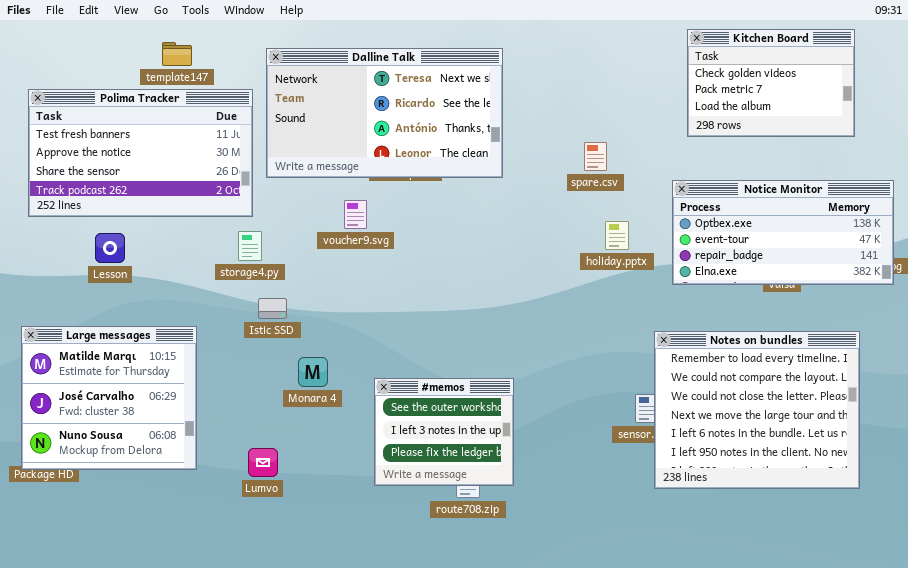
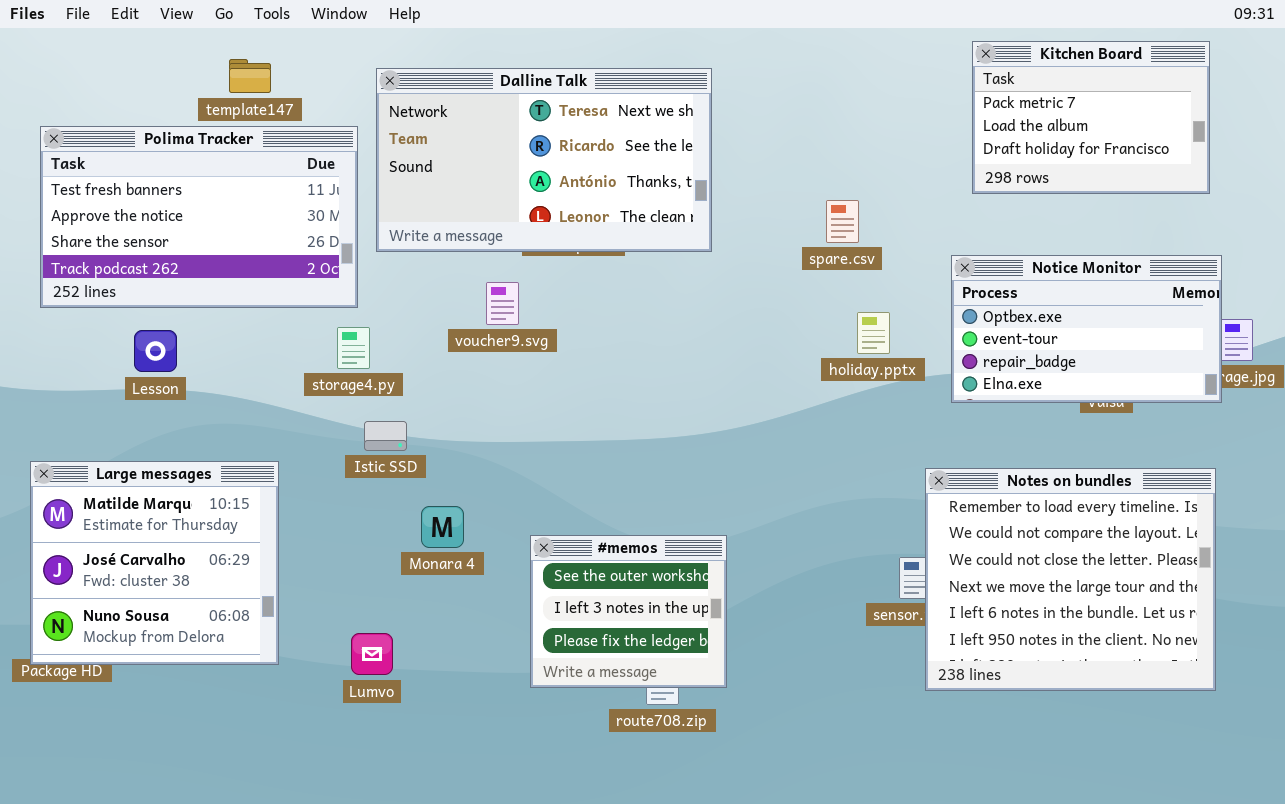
Kitchen Board: [687,29,855,137] -> [972,41,1210,194], scrolled down 1 row
Notice Monitor: [672,180,894,285] -> [951,255,1222,403], resized

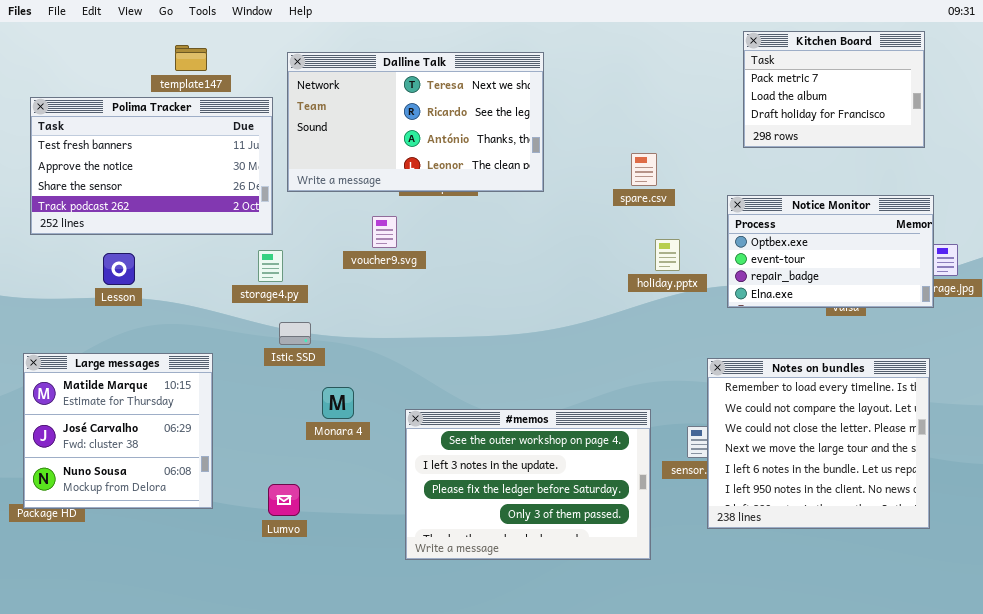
#memos: [530,535,727,688] -> [405,409,651,560], resized

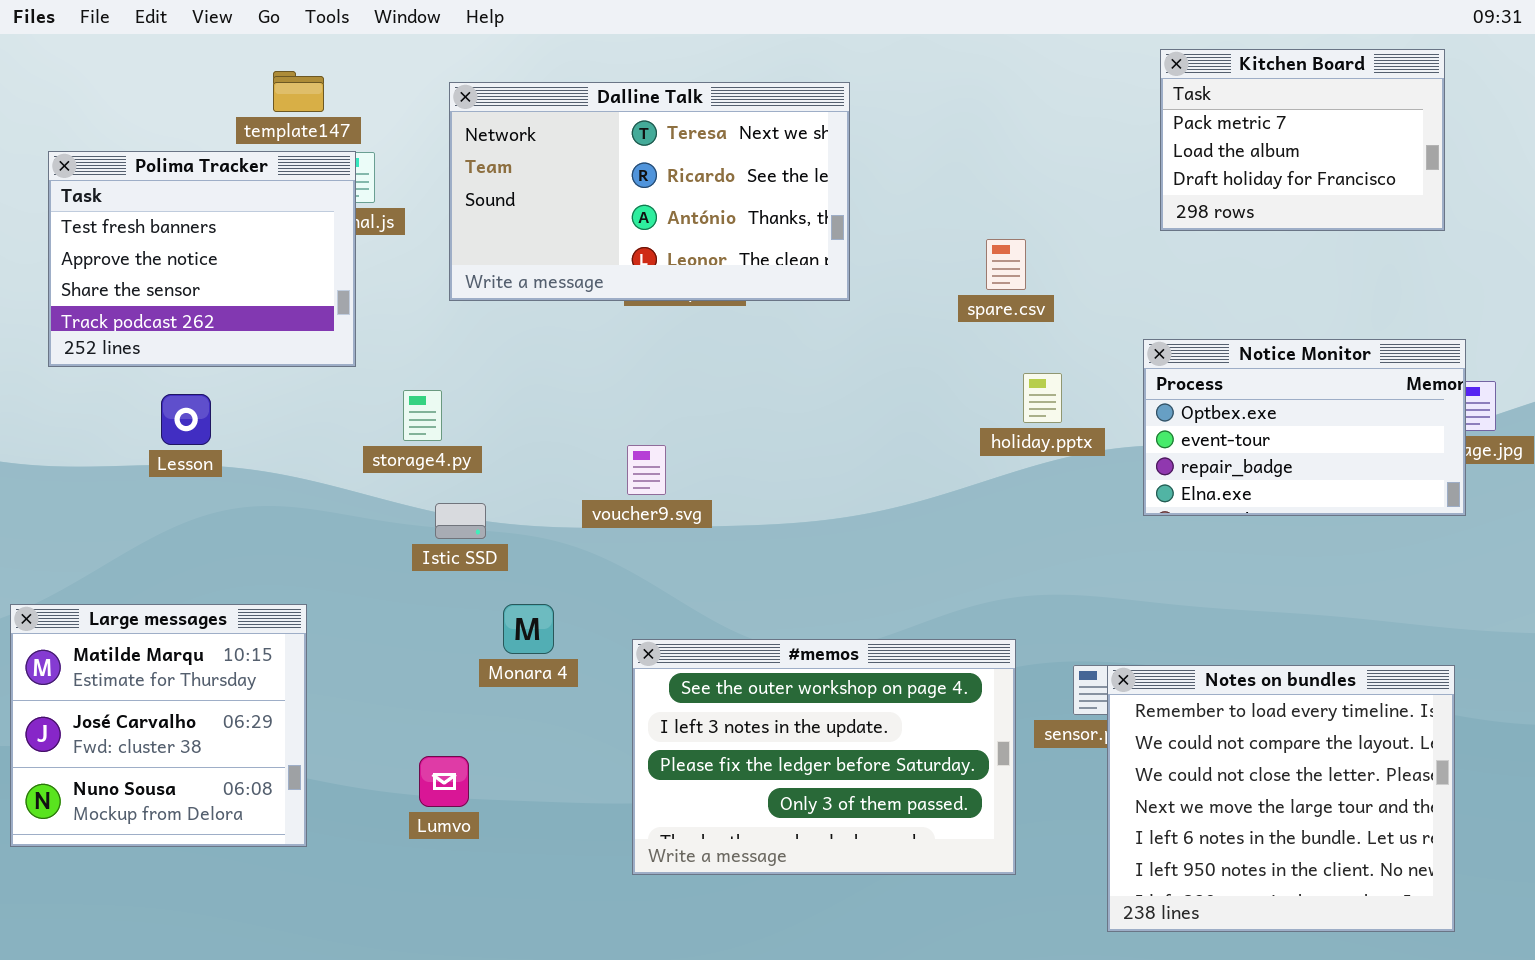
Polima Tracker: [30,97,273,235] -> [48,151,356,367], resized
Notice Monitor: [727,195,934,308] -> [1143,339,1466,516], moved
voucher9.svg: [372,216,397,248] -> [627,445,666,495], moved
Large messages: [23,353,213,509] -> [10,604,307,847], moved
Notes on bundles: [707,358,930,529] -> [1107,665,1455,932], moved

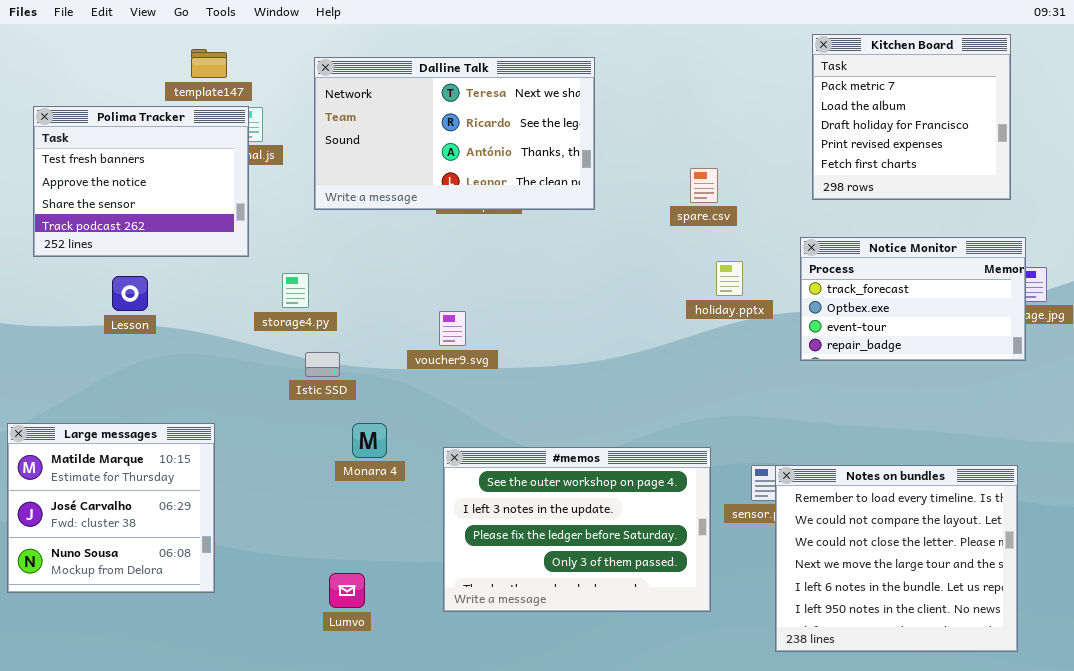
Kitchen Board: [1160,49,1445,231] -> [812,34,1011,200], resized
Notice Monitor: [1143,339,1466,516] -> [800,237,1026,361], scrolled up 1 row
Lumvo: [419,756,469,807] -> [329,573,365,608], moved

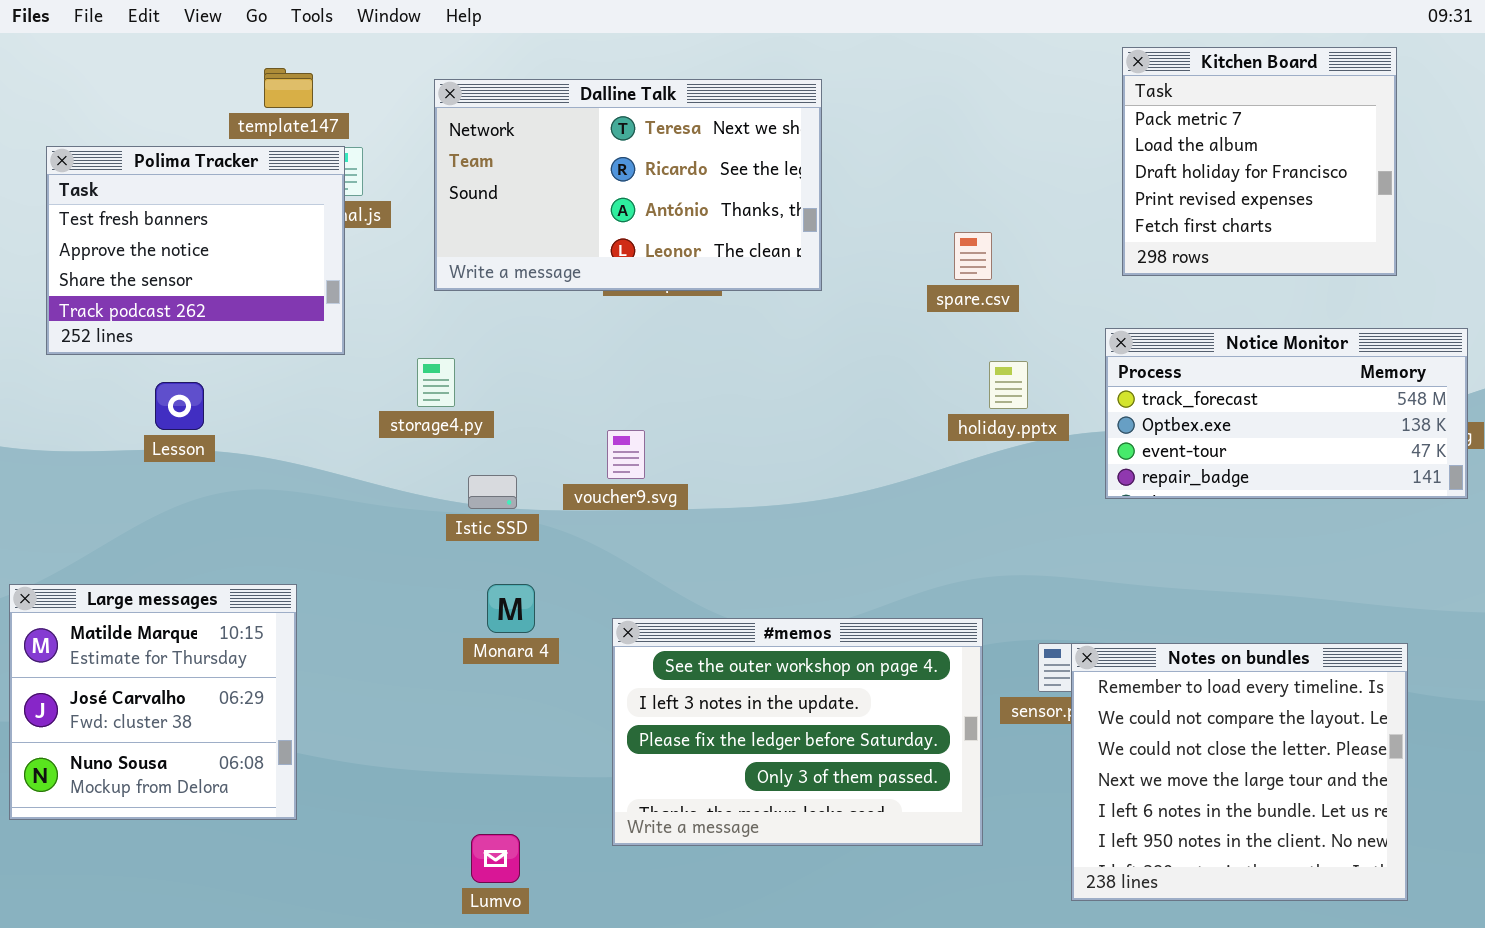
Notice Monitor: [800,237,1026,361] -> [1105,328,1468,499], resized
storage4.py: [282,273,309,308] -> [417,358,455,407], moved
Istic SSD: [305,352,340,377] -> [468,475,517,509], moved
Lumvo: [329,573,365,608] -> [471,834,520,883], moved

